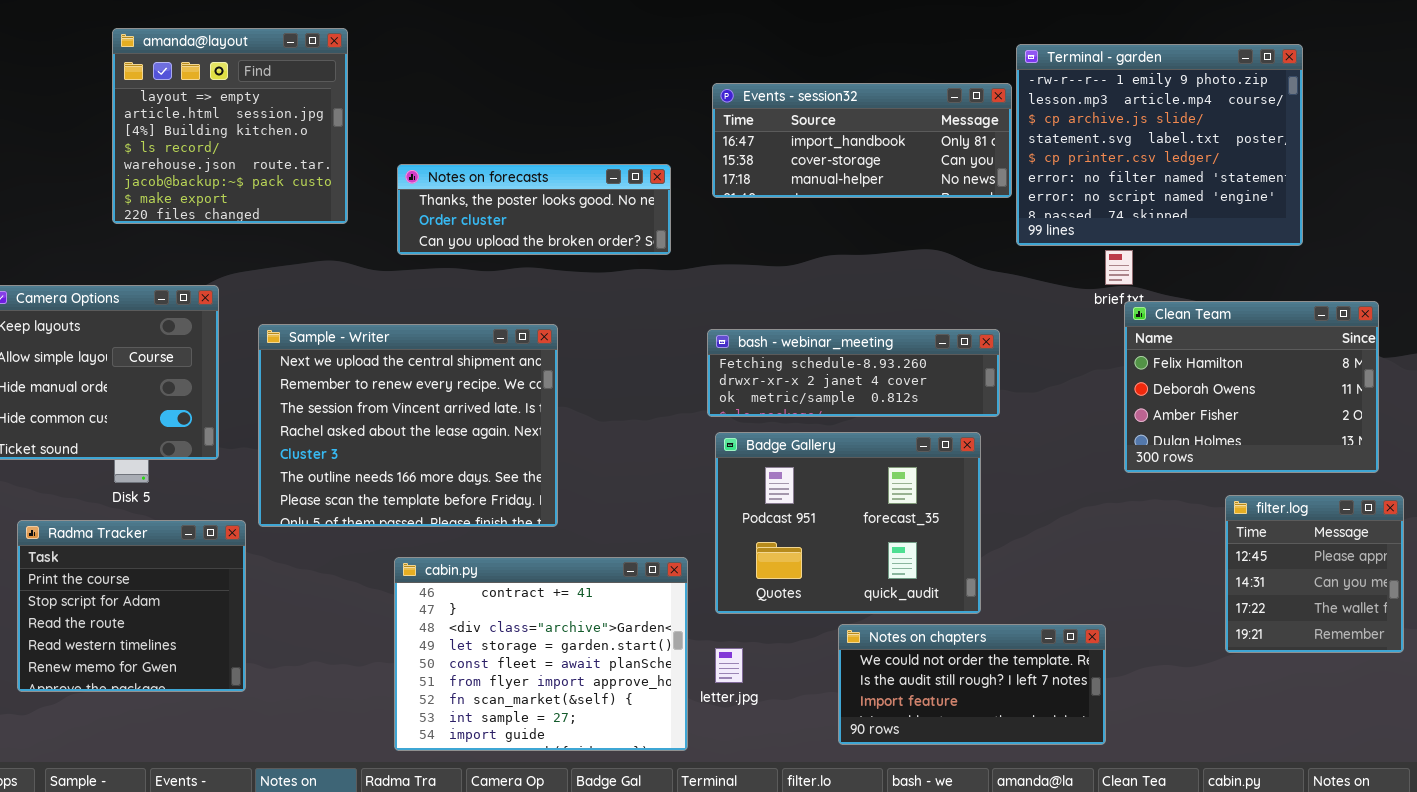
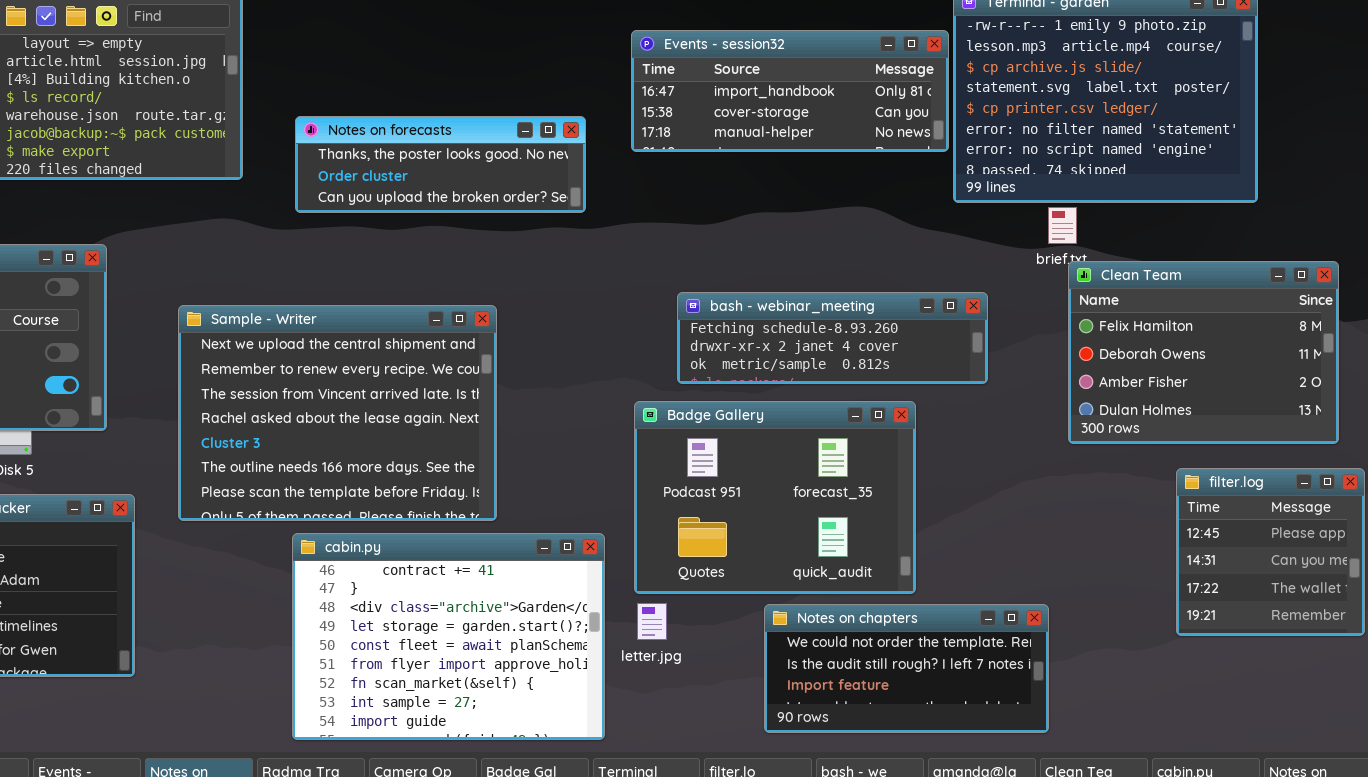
Sample - Writer: [258,324,558,527] -> [178,305,497,521], moved
bash - webinar_meeting: [707,329,1000,417] -> [677,292,988,384], moved
letter.jpg: [715,648,743,683] -> [637,603,667,640], moved

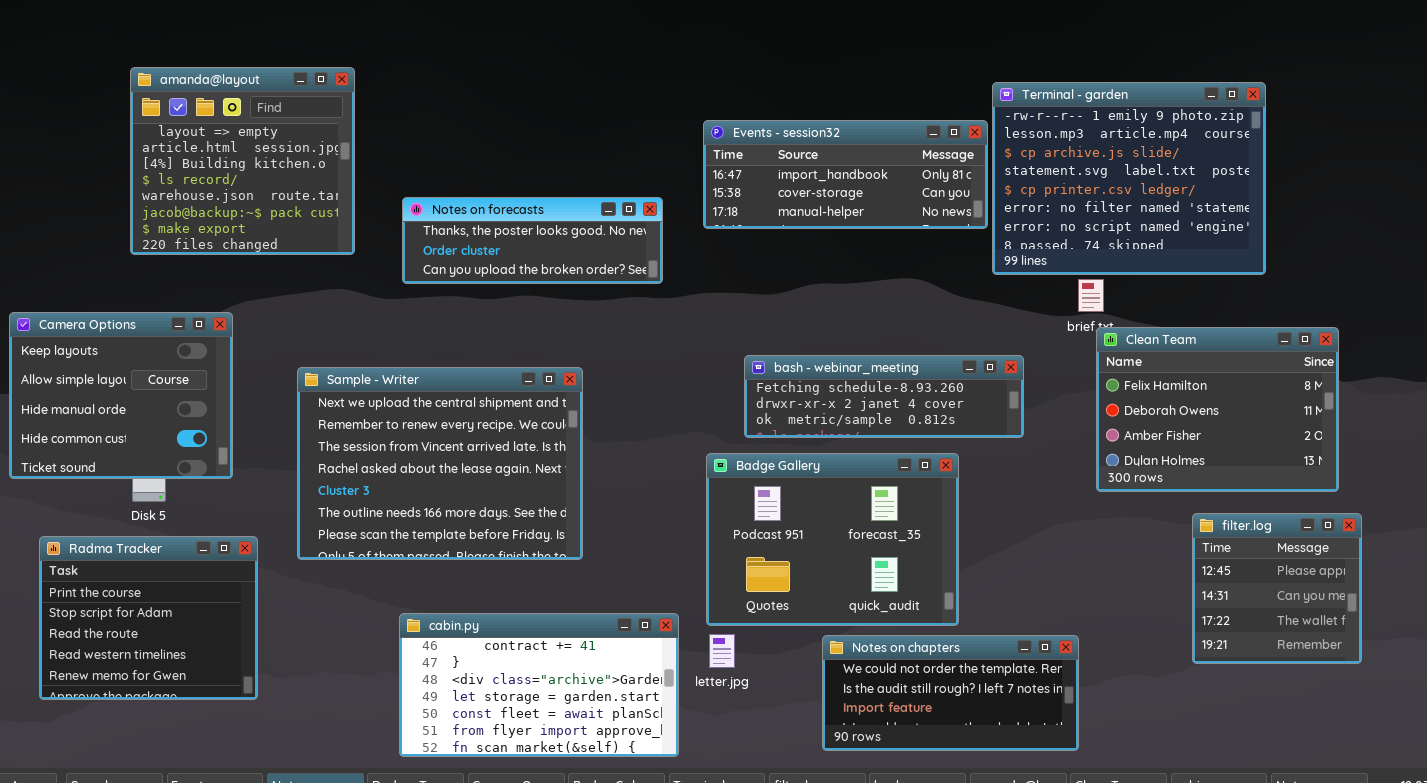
cabin.py: [292,533,605,740] -> [399,613,679,757], resized

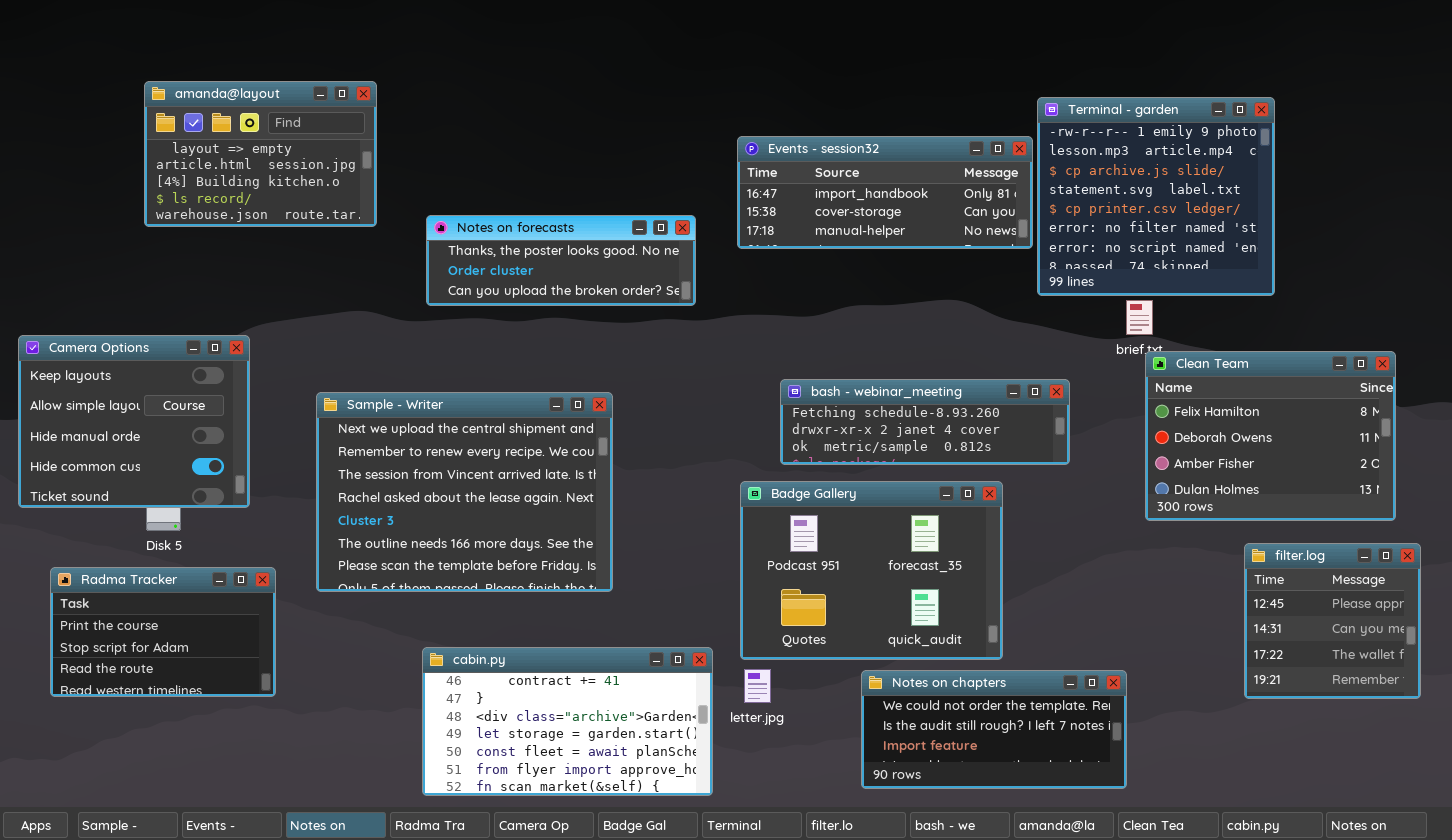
amanda@layout: [130,67,355,255] -> [144,81,377,227], resized
Terminal - garden: [992,82,1266,275] -> [1037,97,1275,296], resized
Radma Tracker: [39,536,258,700] -> [50,567,276,697], resized

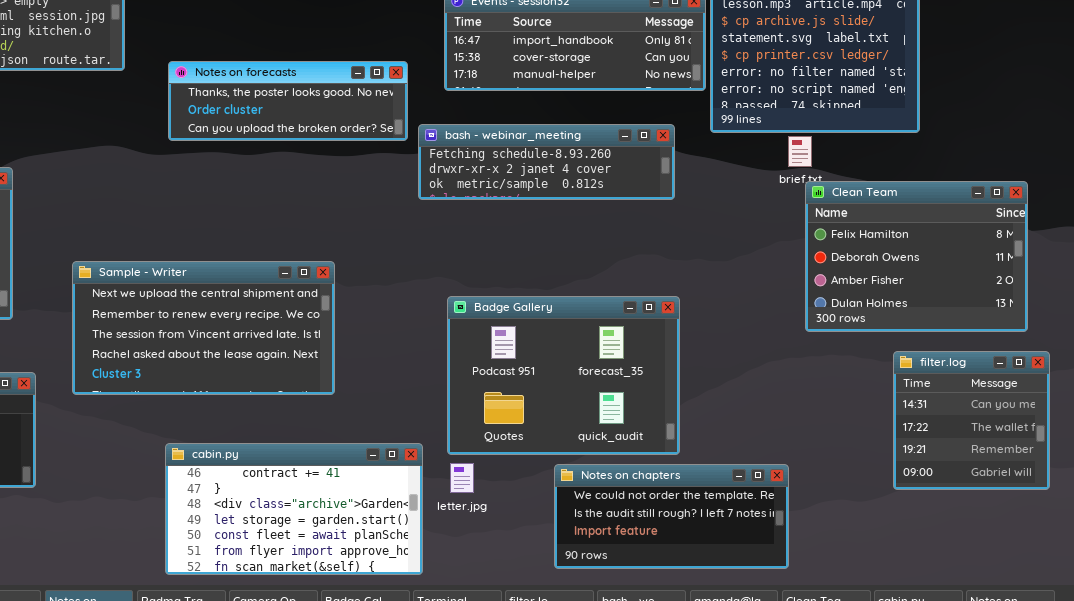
bash - webinar_meeting: [780,379,1070,465] -> [418,124,675,200], moved
Sample - Writer: [316,392,613,592] -> [72,261,335,395], resized
filter.log: [1244,543,1421,699] -> [893,351,1050,490], scrolled down 1 row

